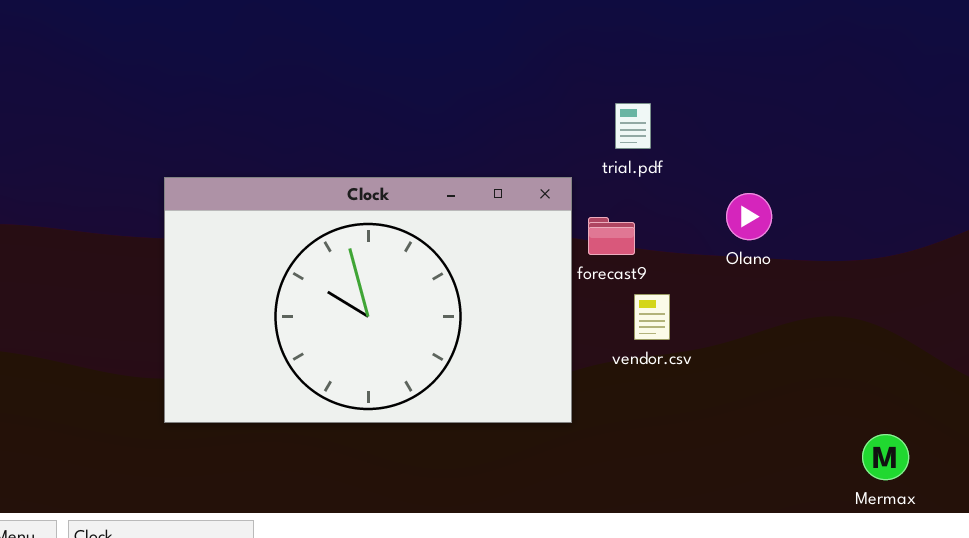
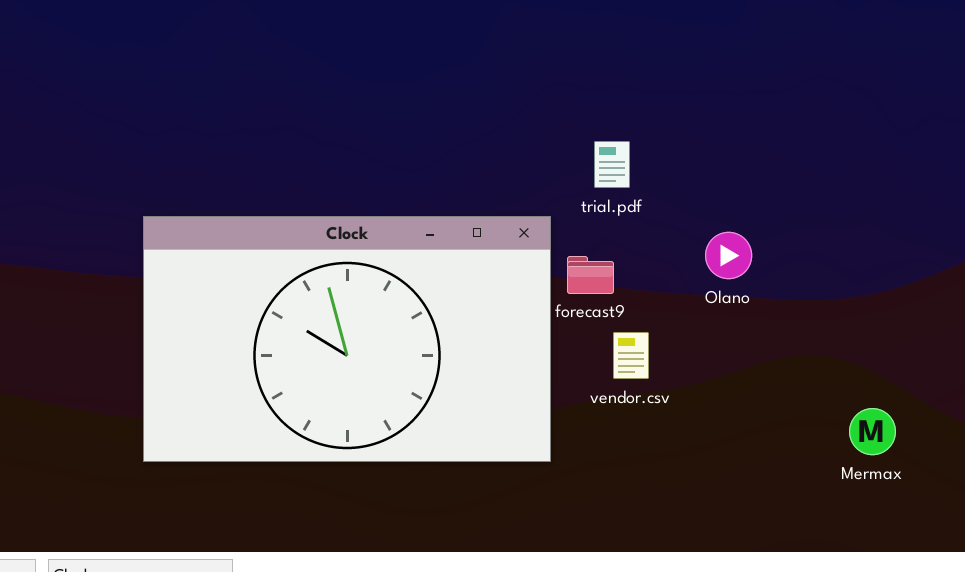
Mermax: [862,434,909,480] -> [849,408,896,455], moved

